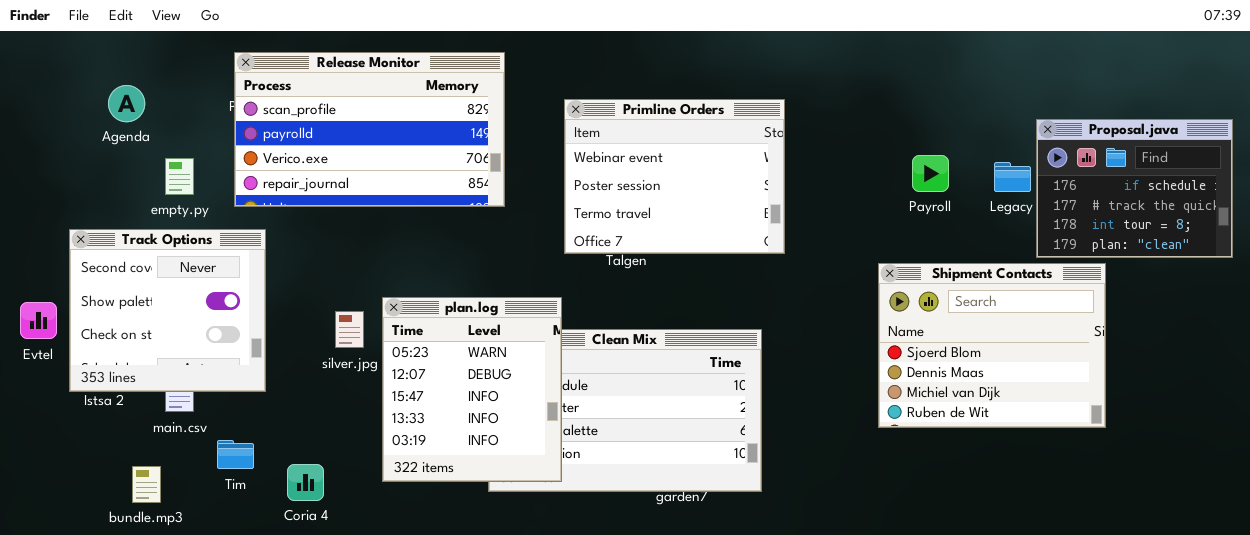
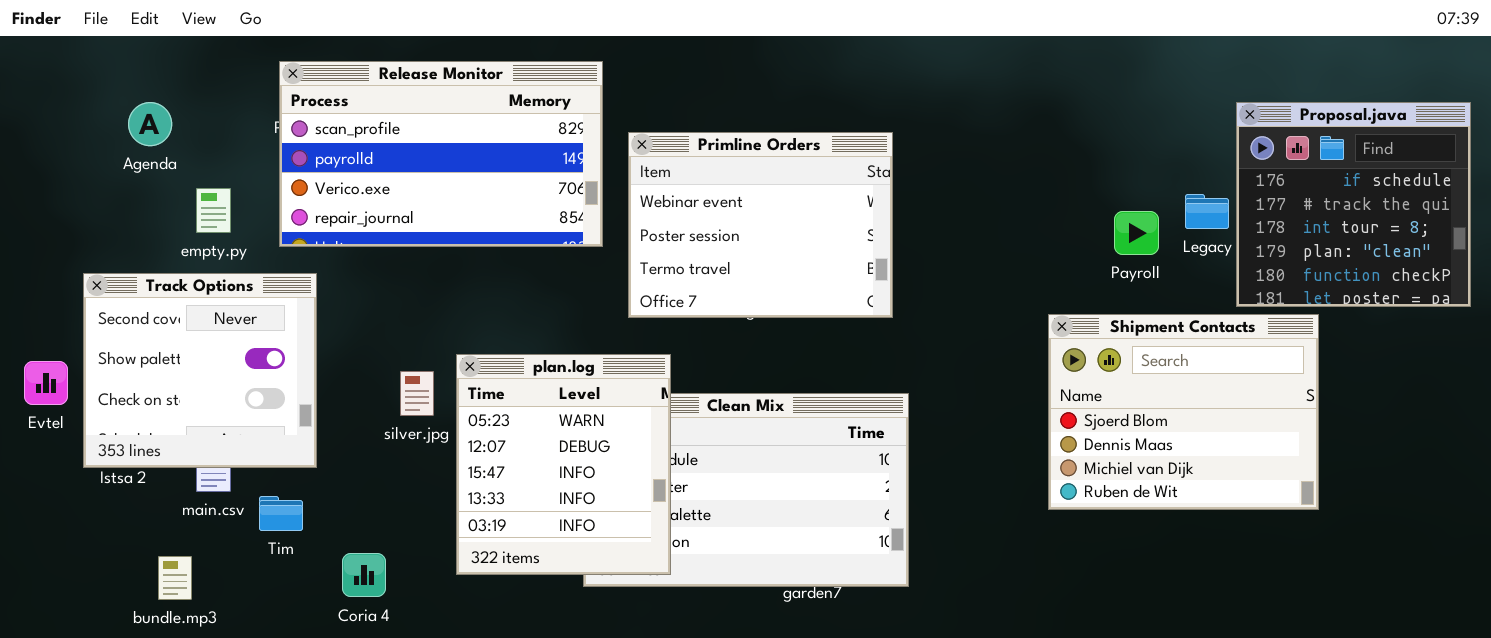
Primline Orders: [564,99,785,254] -> [628,132,893,318], moved
Proposal.java: [1036,119,1233,258] -> [1236,102,1471,307], resized
Payroll: [912,155,949,192] -> [1114,211,1159,255], moved
Tim: [217,440,254,469] -> [259,496,303,531], moved

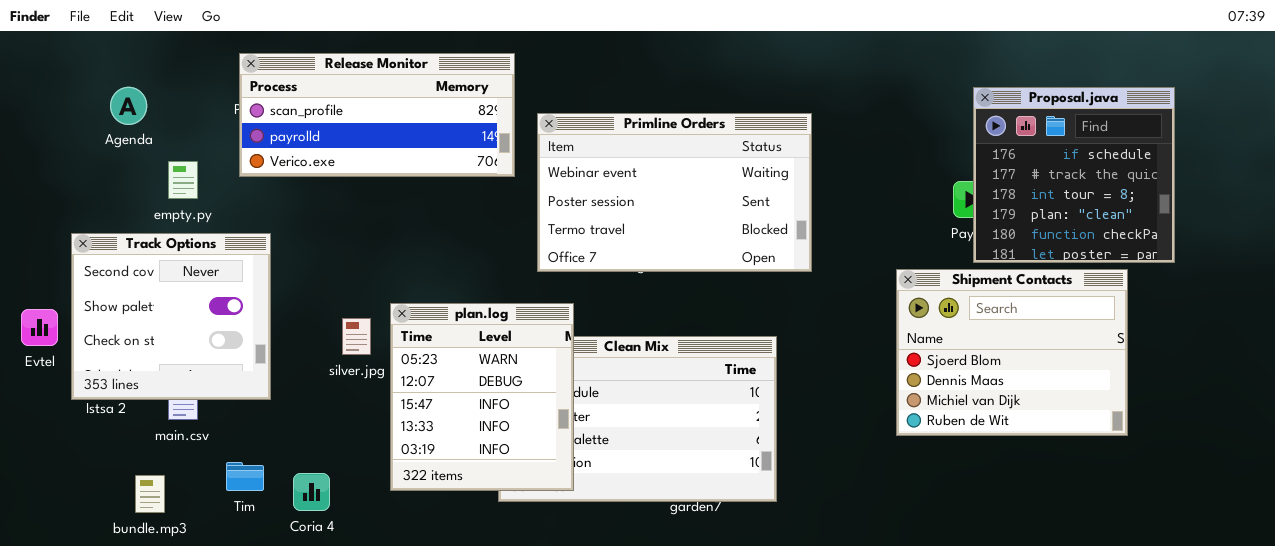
Release Monitor: [279,61,603,247] -> [239,53,515,177], resized
Proposal.java: [1236,102,1471,307] -> [973,87,1175,263], moved
Primline Orders: [628,132,893,318] -> [537,113,812,272], resized
Tim: [259,496,303,531] -> [226,462,264,491], moved

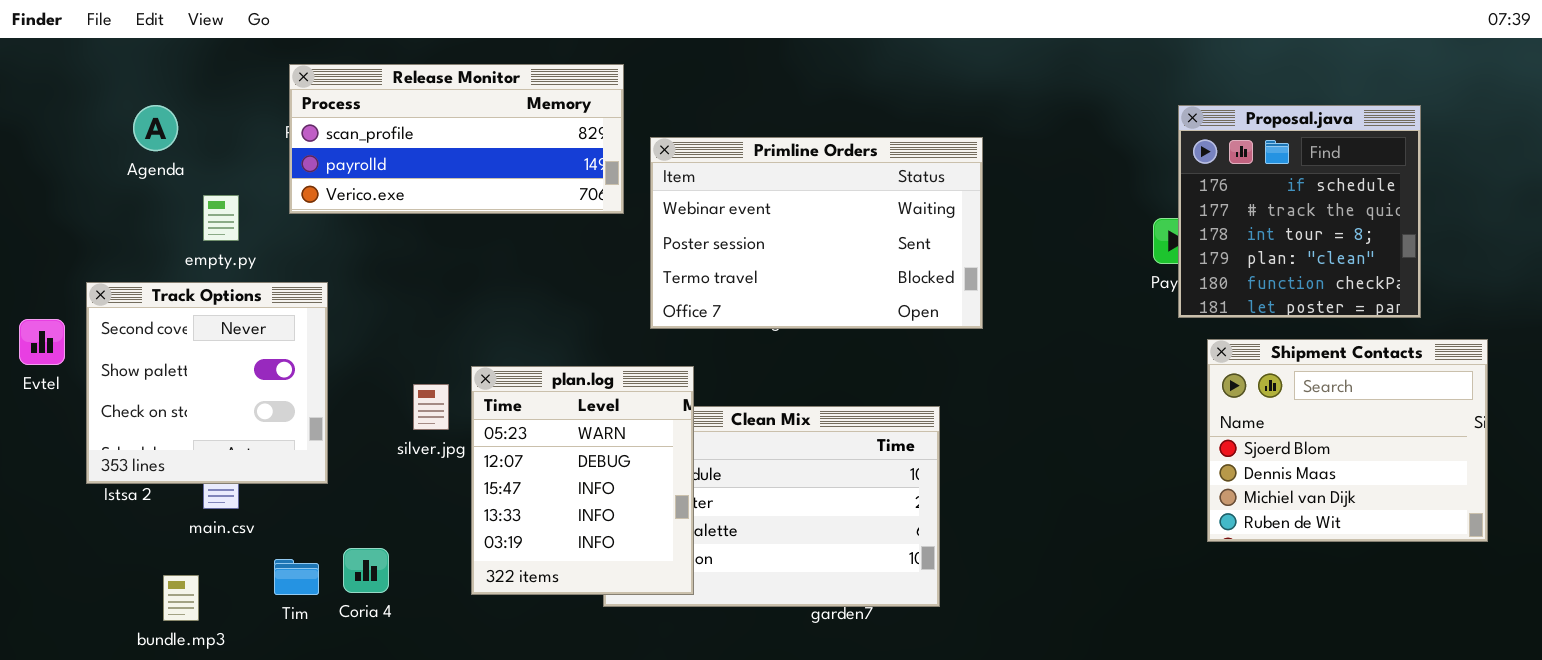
Shipment Contacts: [896,269,1128,436] -> [1207,339,1488,542], moved
Evtel: [21,309,58,346] -> [19,319,65,365], moved
Coria 4: [293,473,330,511] -> [343,548,389,593], moved

